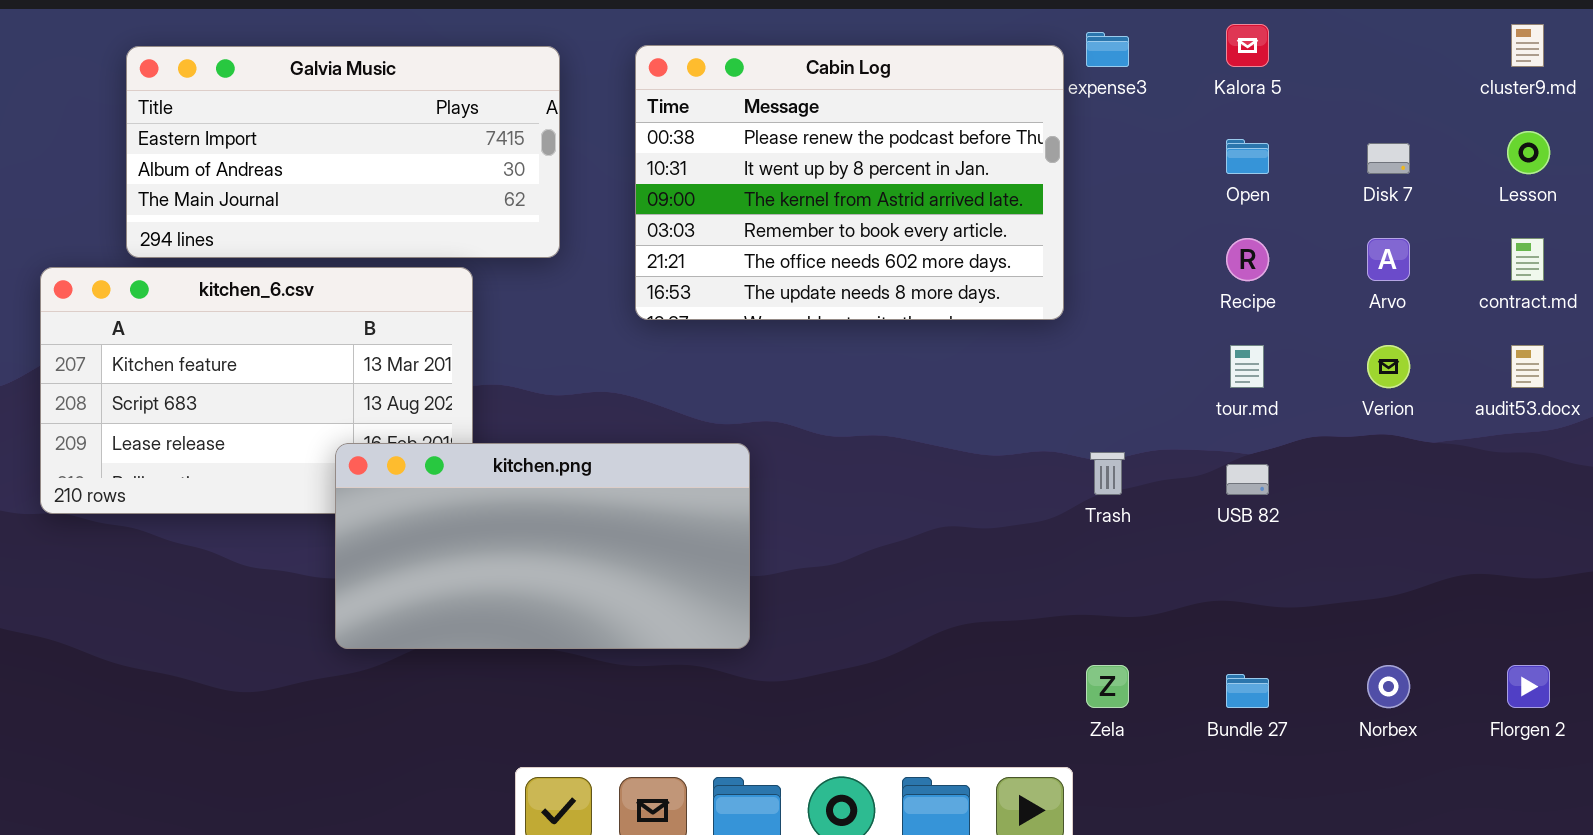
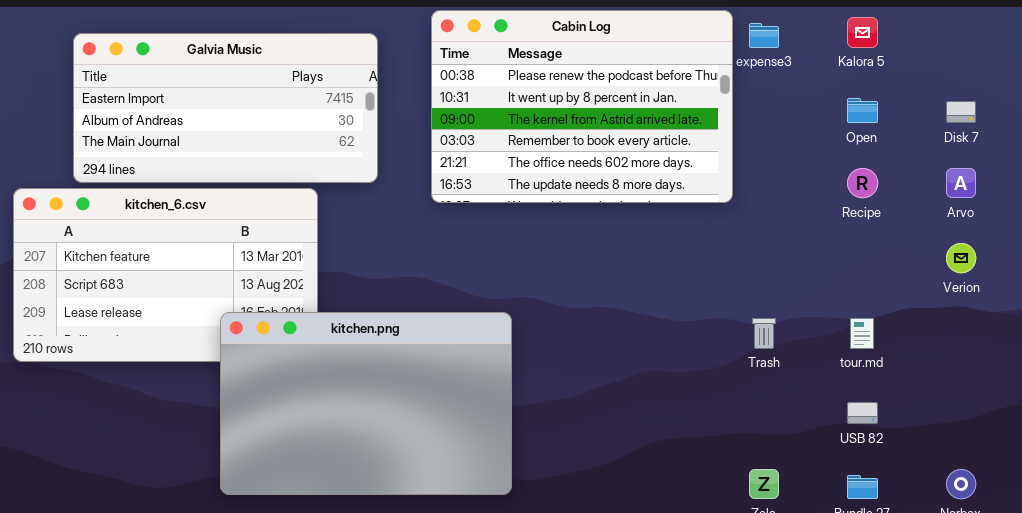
Cabin Log: [635,45,1064,320] -> [431,10,733,203], moved
tour.md: [1230,345,1264,388] -> [850,318,874,349], moved
kitchen.png: [335,443,750,649] -> [220,312,512,495], resized
USB 82: [1226,464,1269,495] -> [847,402,878,424], moved

